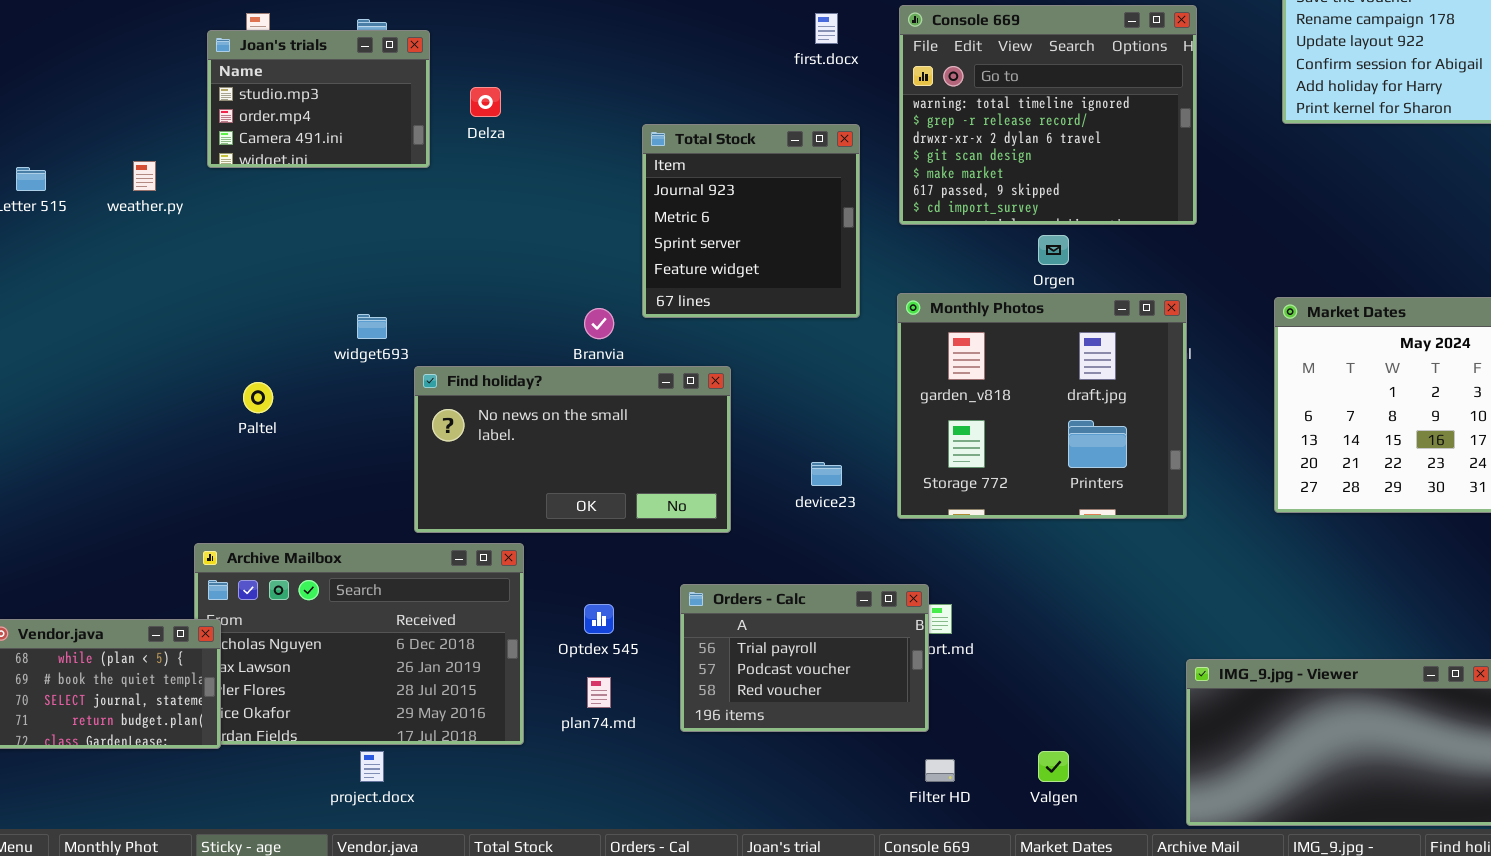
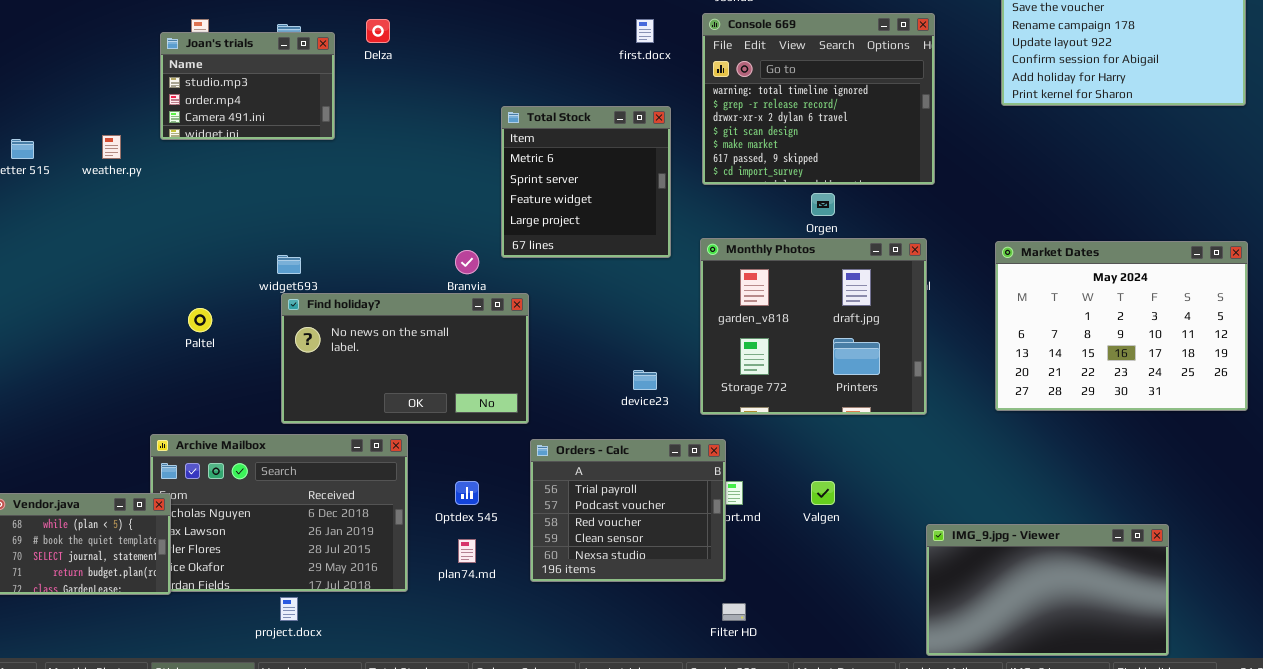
Delza: [470,87,501,117] -> [366,19,390,43], moved
Total Stock: [642,124,860,318] -> [501,106,671,258], scrolled down 1 row
Find holiday?: [414,366,731,533] -> [281,293,529,424], moved
Orders - Calc: [680,584,929,732] -> [530,439,726,582], resized
Valgen: [1038,751,1069,782] -> [811,481,835,505], moved

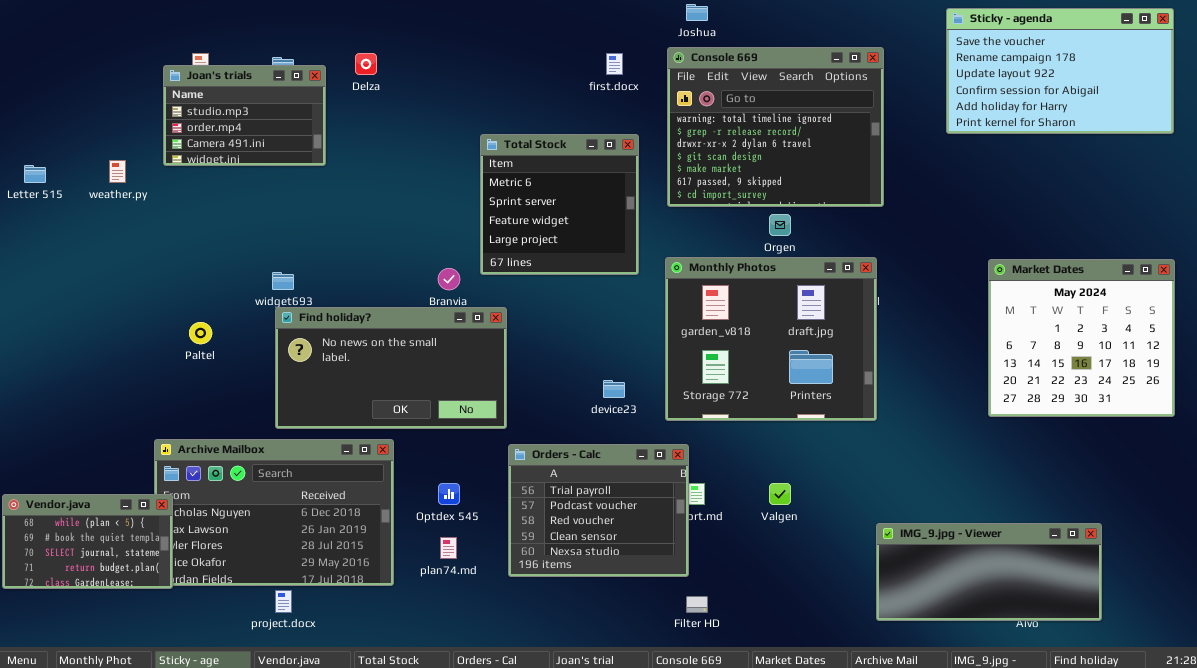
Market Dates: [995,241,1248,411] -> [988,259,1175,417], resized
IMG_9.jpg - Viewer: [926,524,1169,656] -> [876,523,1102,621], resized

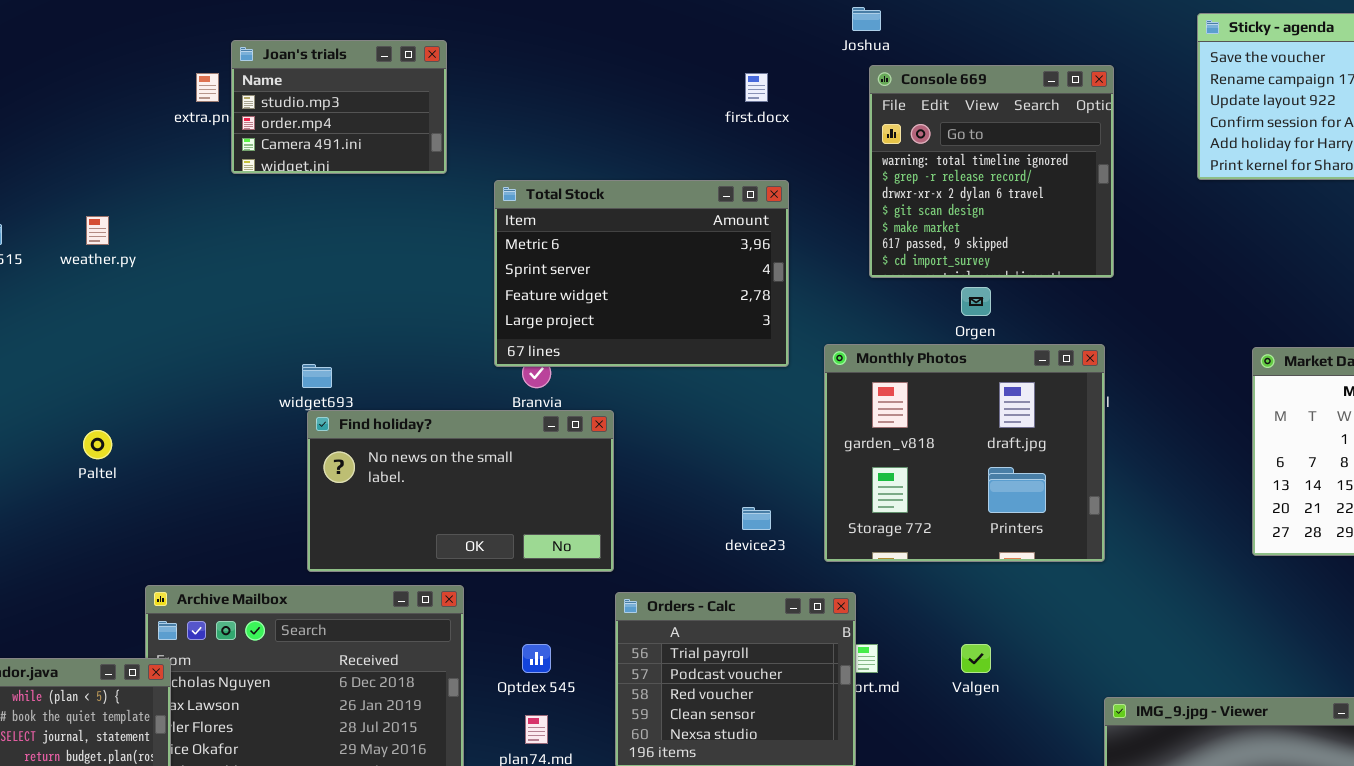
Console 669: [667,47,884,207] -> [869,65,1114,278], resized
Joan's trials: [163,65,326,166] -> [231,40,447,174], moved
Total Stock: [480,134,639,275] -> [494,180,789,367], resized
Paltel: [189,322,212,344] -> [83,430,112,459], moved

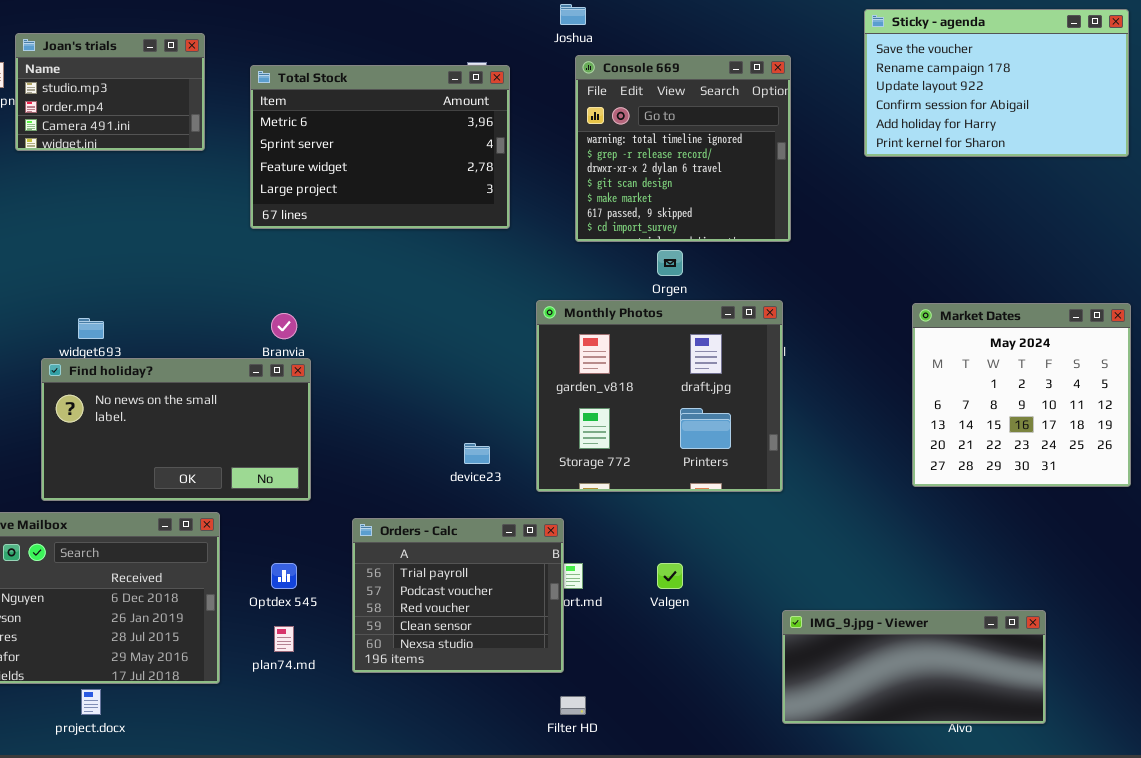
Total Stock: [494,180,789,367] -> [250,65,510,229], moved
Find holiday?: [307,410,614,572] -> [41,358,311,501], moved

